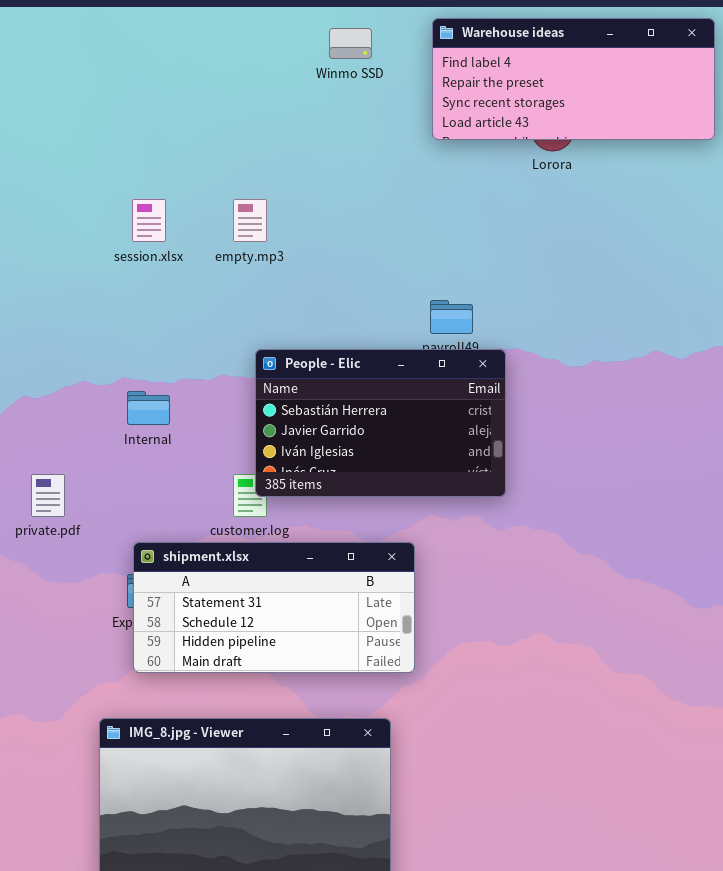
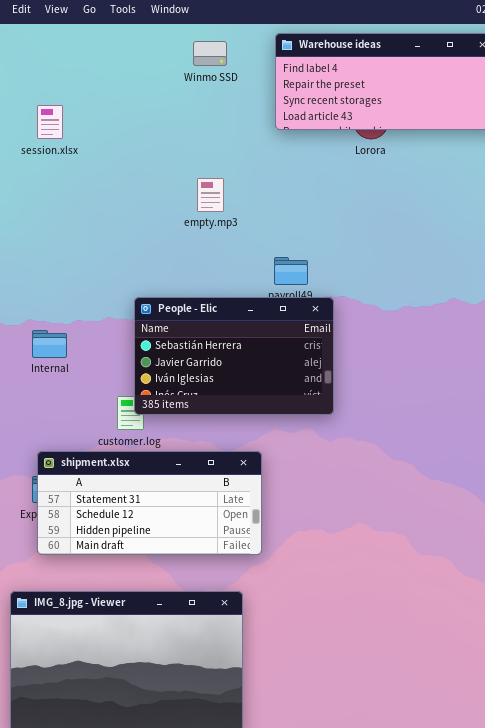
session.xlsx: [132,199,166,242] -> [37,105,63,139], moved
empty.mp3: [233,199,267,242] -> [197,178,224,212], moved

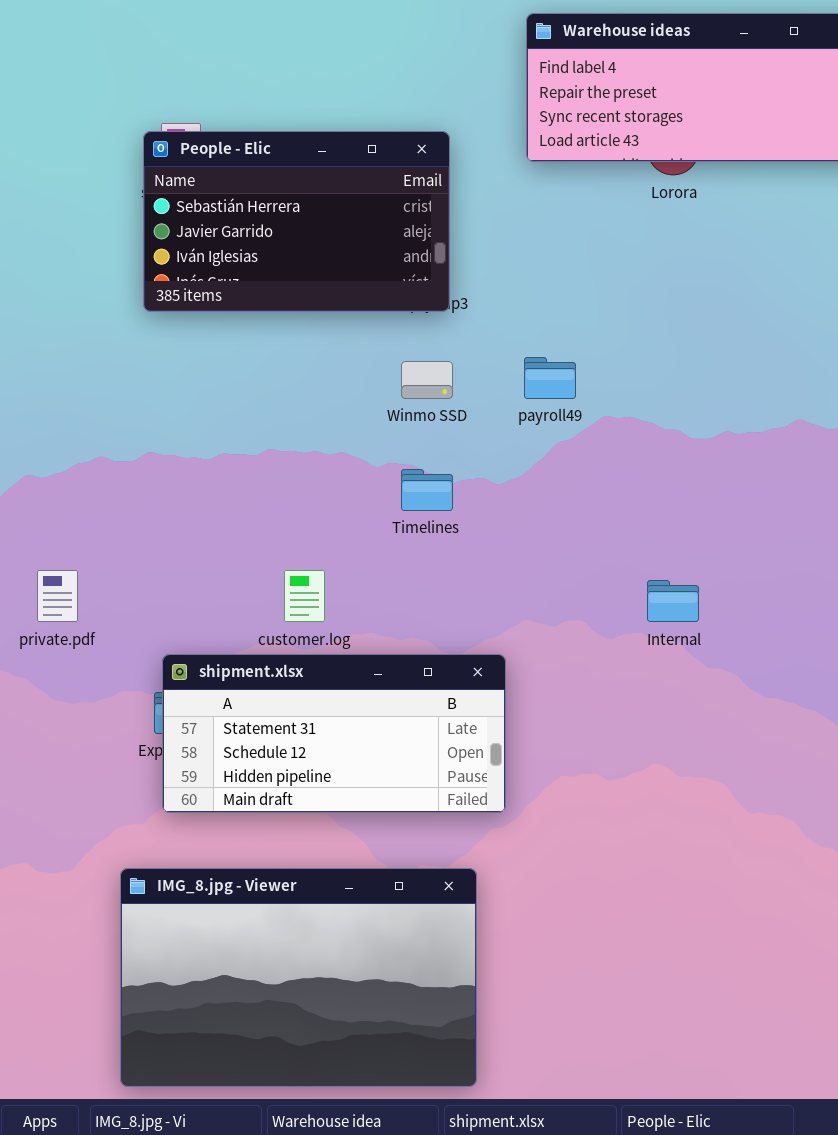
Winmo SSD: [193,41,227,66] -> [401,361,453,399], moved
People - Elic: [134,297,334,415] -> [143,131,450,312], moved
Internal: [32,330,67,358] -> [647,580,699,622], moved

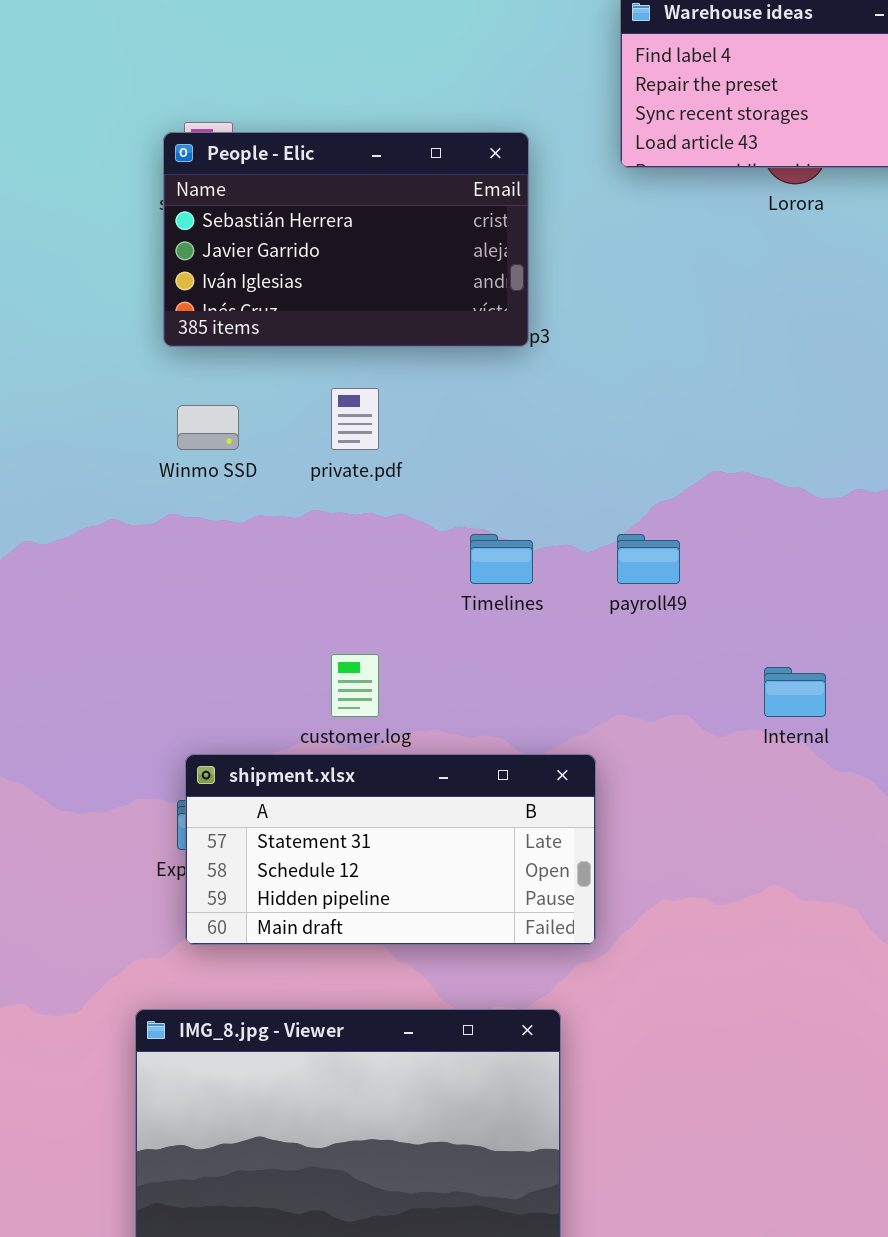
payroll49: [524,357,576,399] -> [617,534,680,584], moved
Winmo SSD: [401,361,453,399] -> [177,405,239,450], moved
private.pdf: [37,570,78,622] -> [331,388,379,450], moved

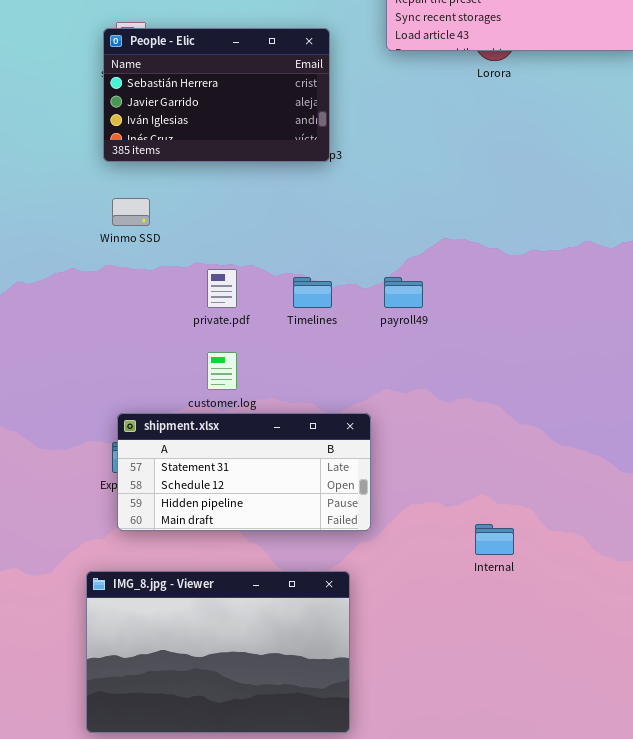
private.pdf: [331,388,379,450] -> [207,269,237,308], moved
Internal: [764,667,826,717] -> [475,524,514,555], moved

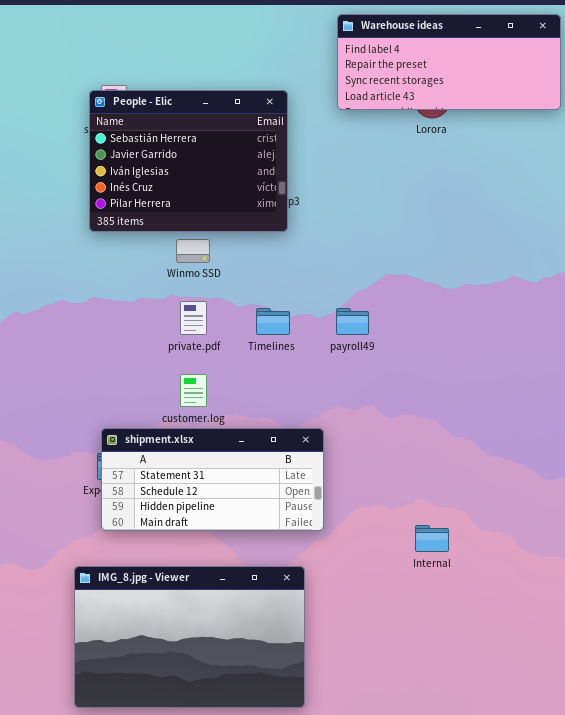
People - Elic: [103,28,330,162] -> [89,90,288,232], resized
Winmo SSD: [112,198,150,226] -> [176,239,210,263], moved

